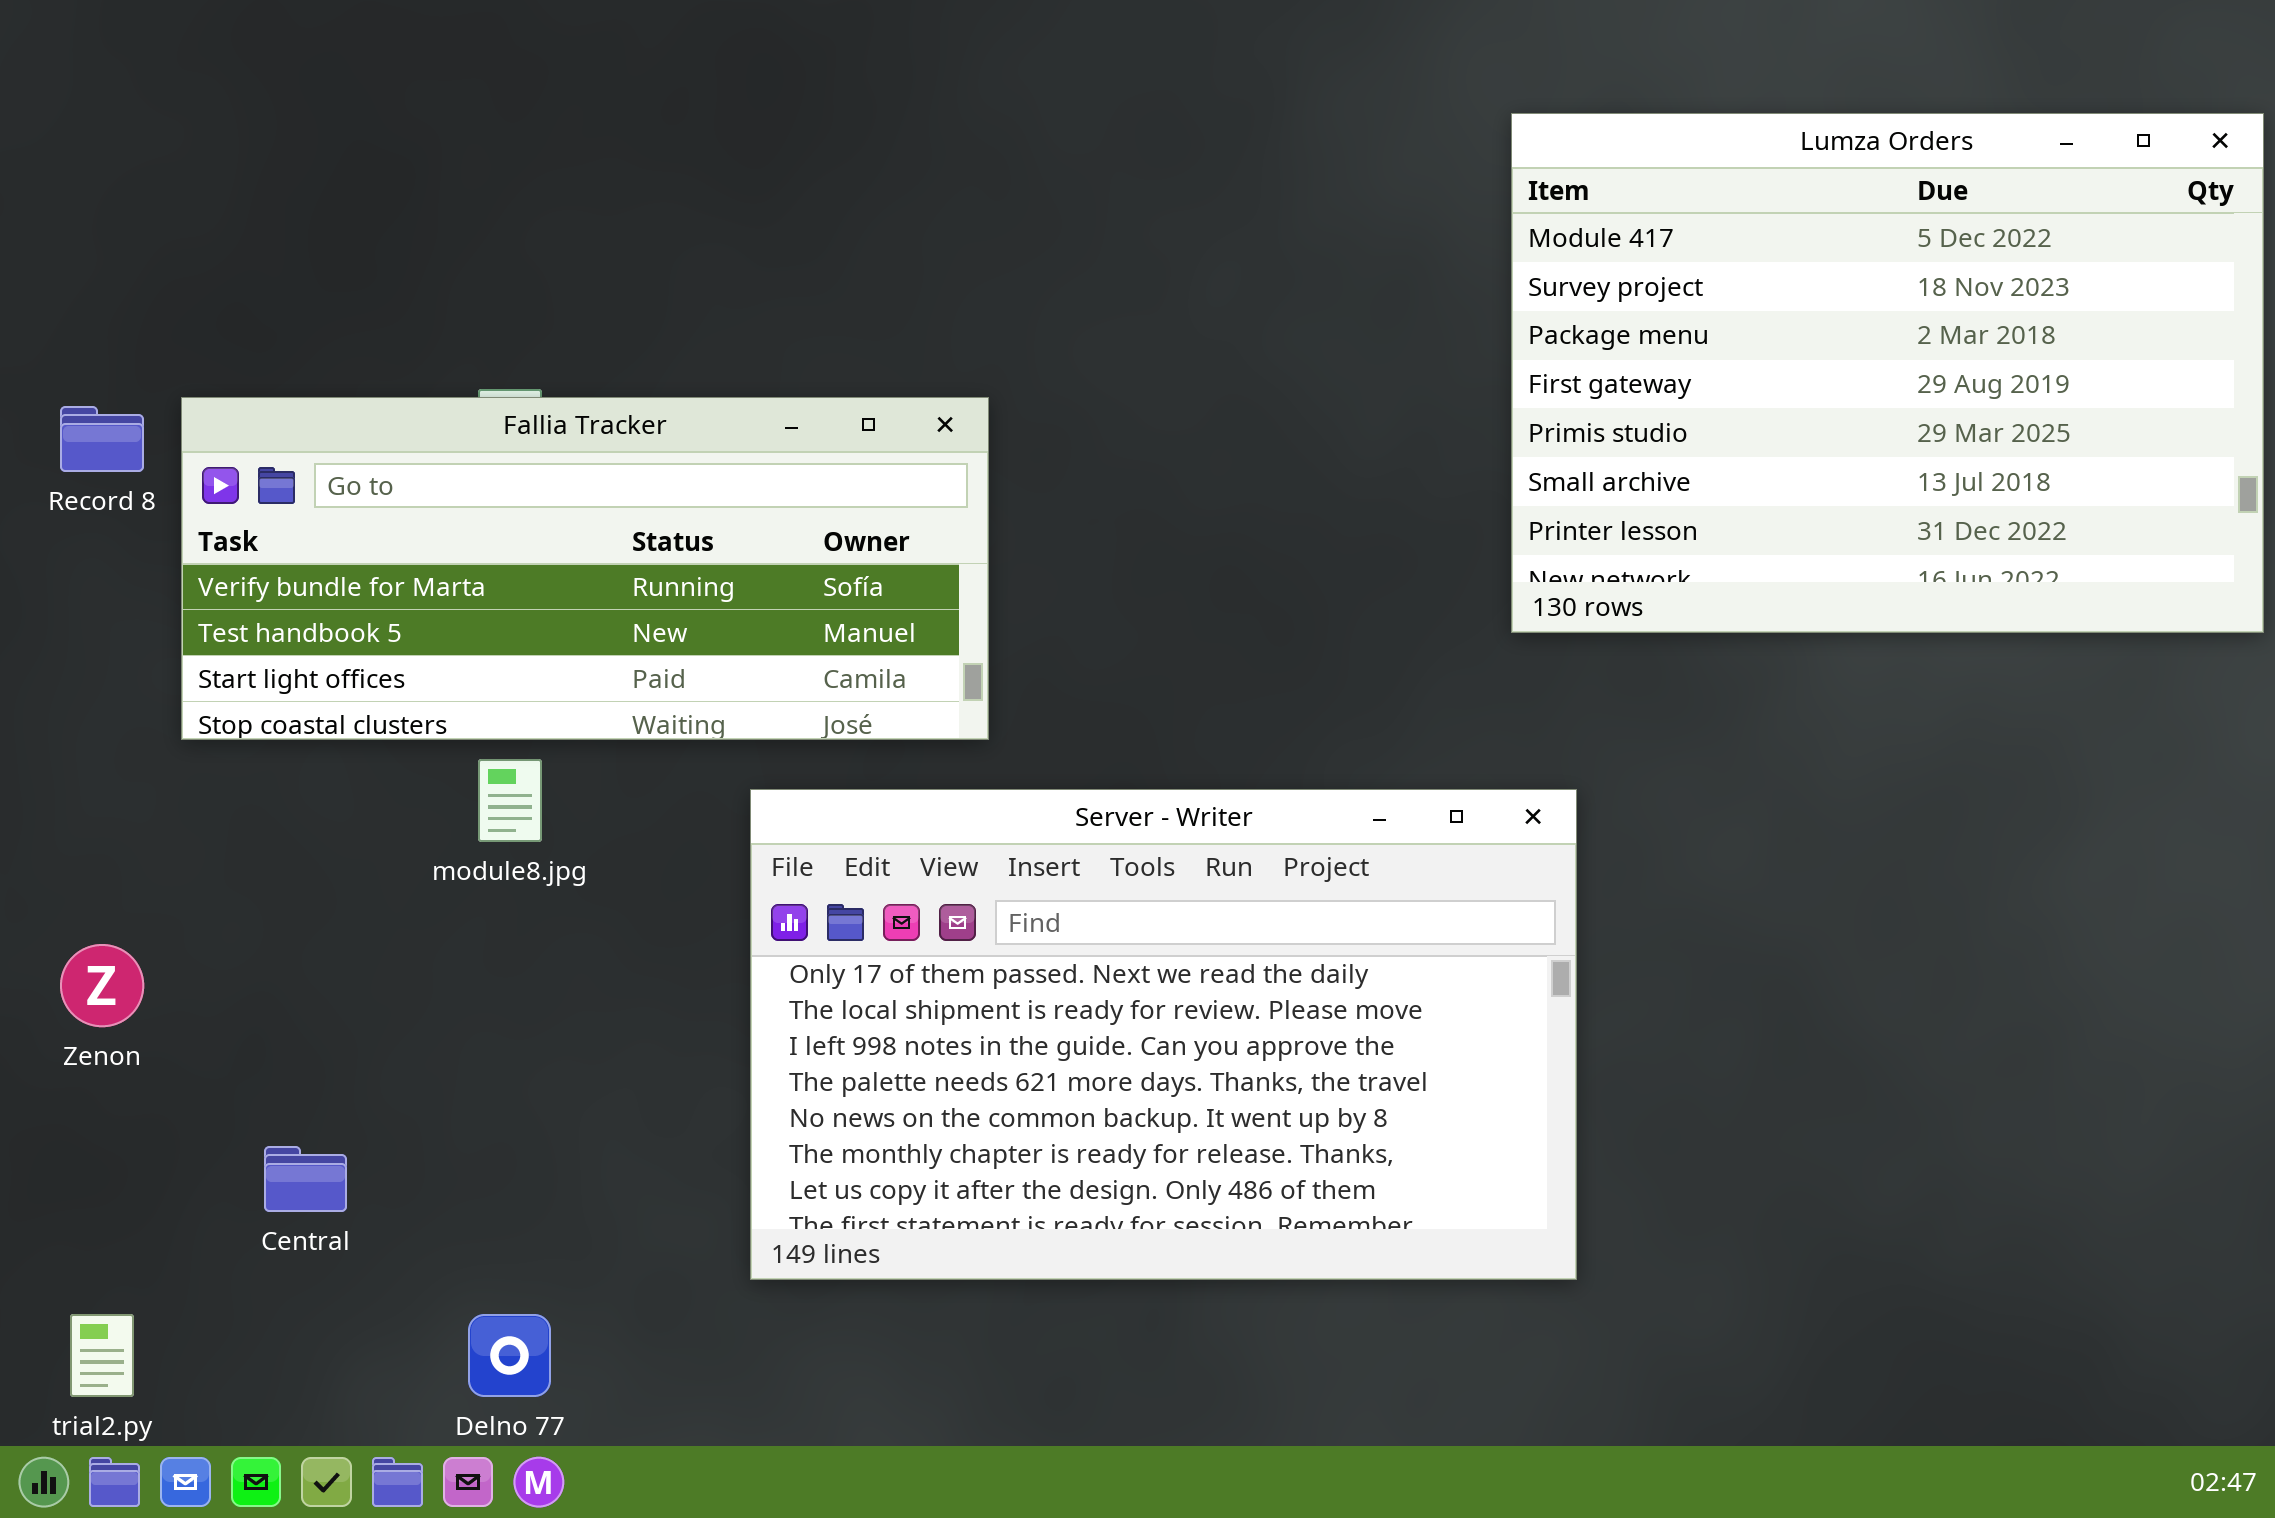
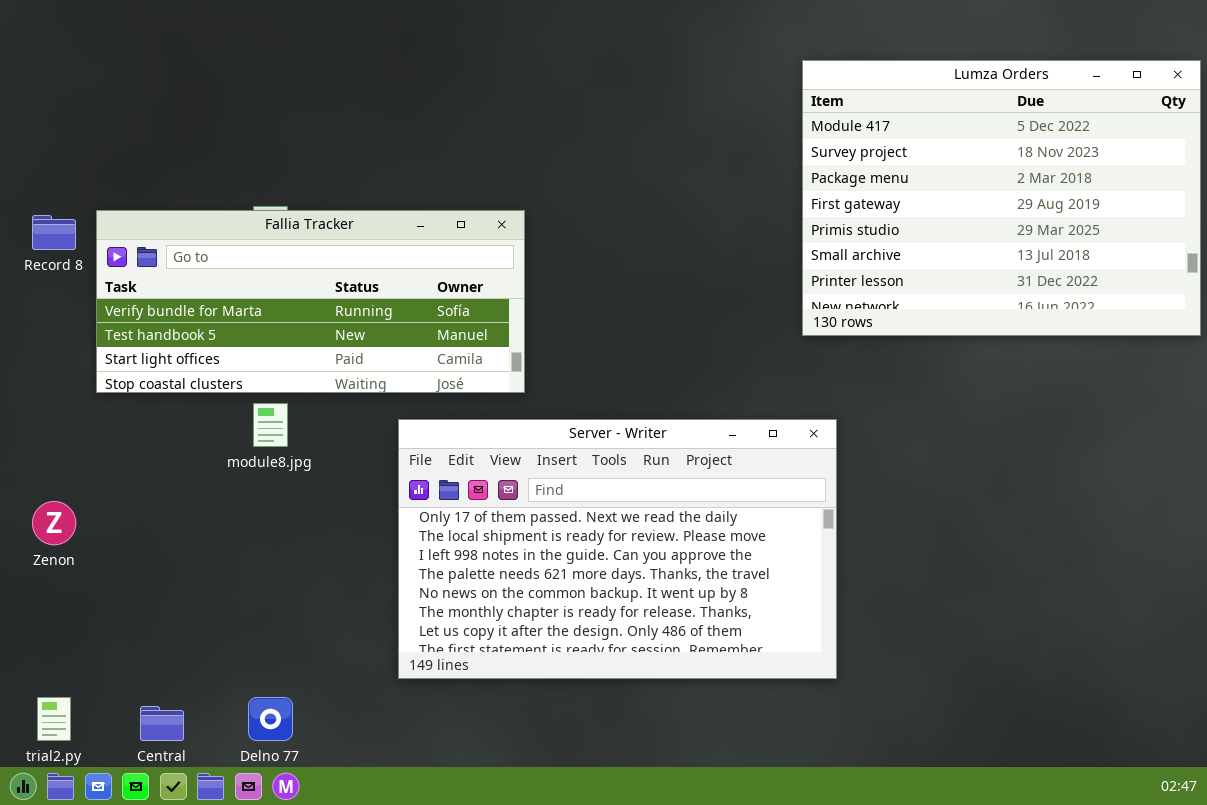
Central: [264,1146,347,1212] -> [140,706,184,741], moved

